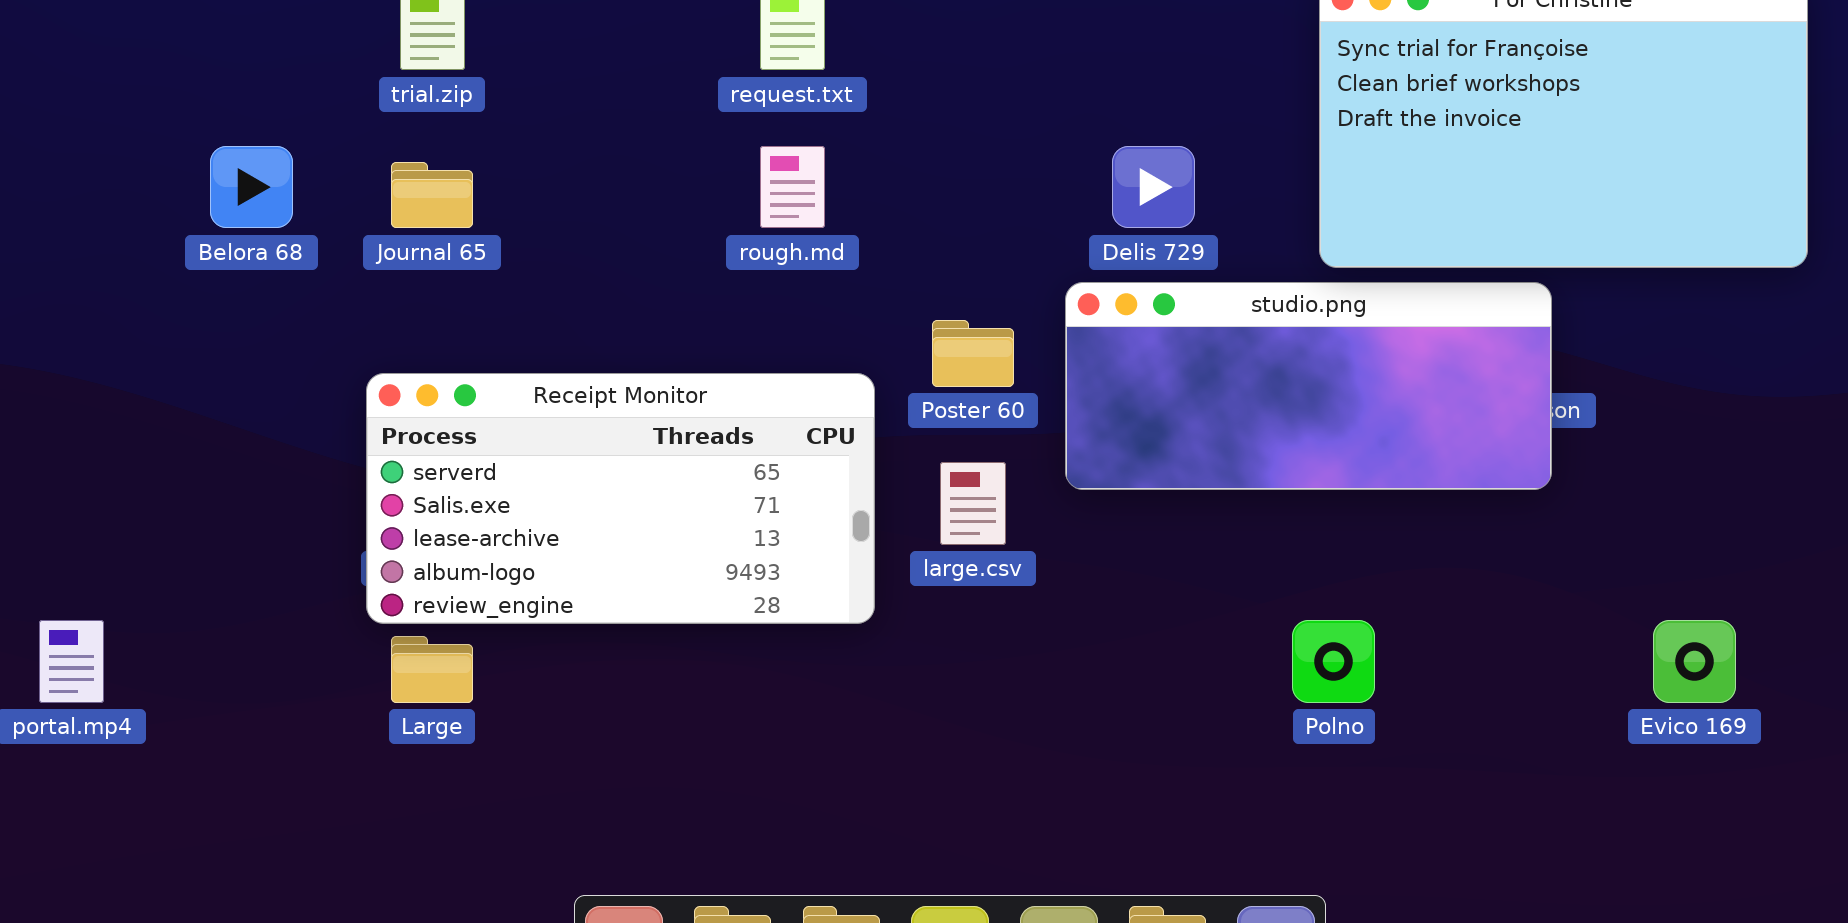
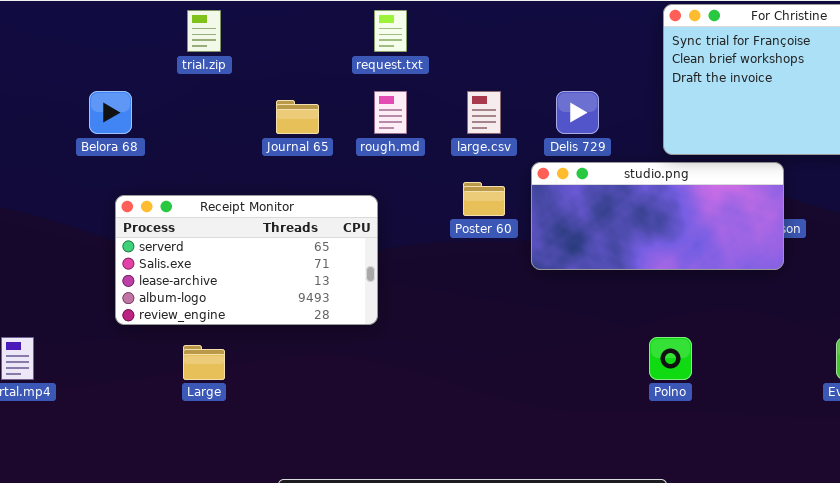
Journal 65: [391,162,473,228] -> [276,100,319,134], moved
Receipt Monitor: [366,373,875,624] -> [115,195,378,325], moved
large.csv: [940,462,1006,545] -> [467,91,501,134], moved

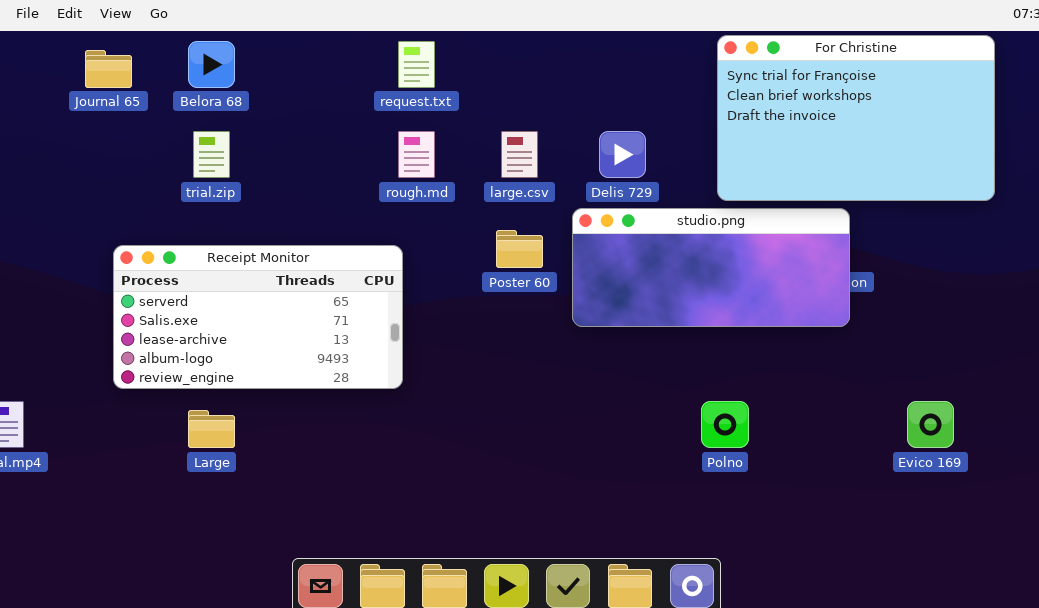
trial.zip: [187,10,221,52] -> [193,131,230,178], moved
Belora 68: [89,91,132,134] -> [188,41,235,88], moved
Journal 65: [276,100,319,134] -> [85,50,132,88], moved

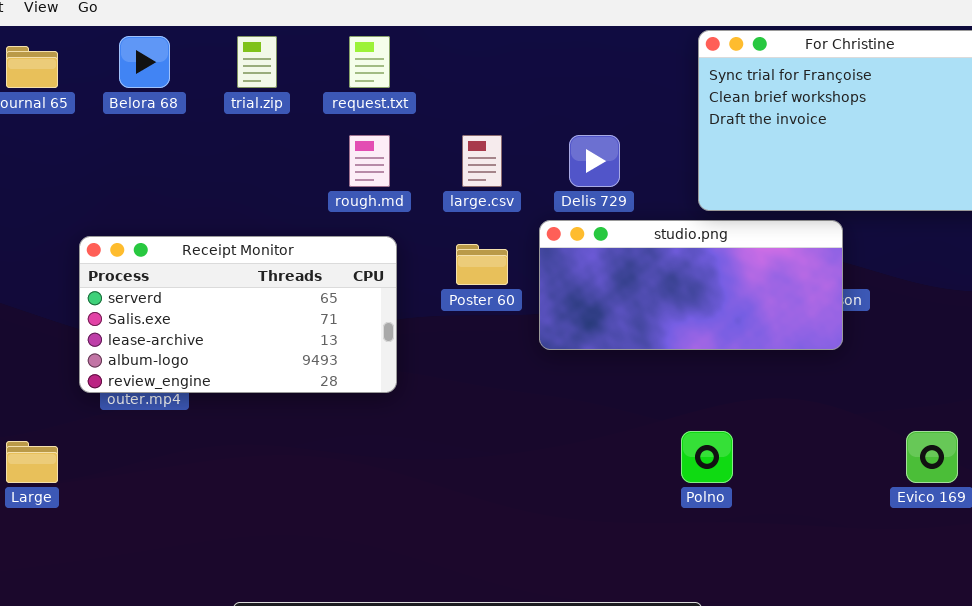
trial.zip: [193,131,230,178] -> [237,36,277,88], moved
Receipt Monitor: [113,245,403,389] -> [79,236,397,393], moved
Large: [188,410,235,448] -> [6,441,58,483], moved

